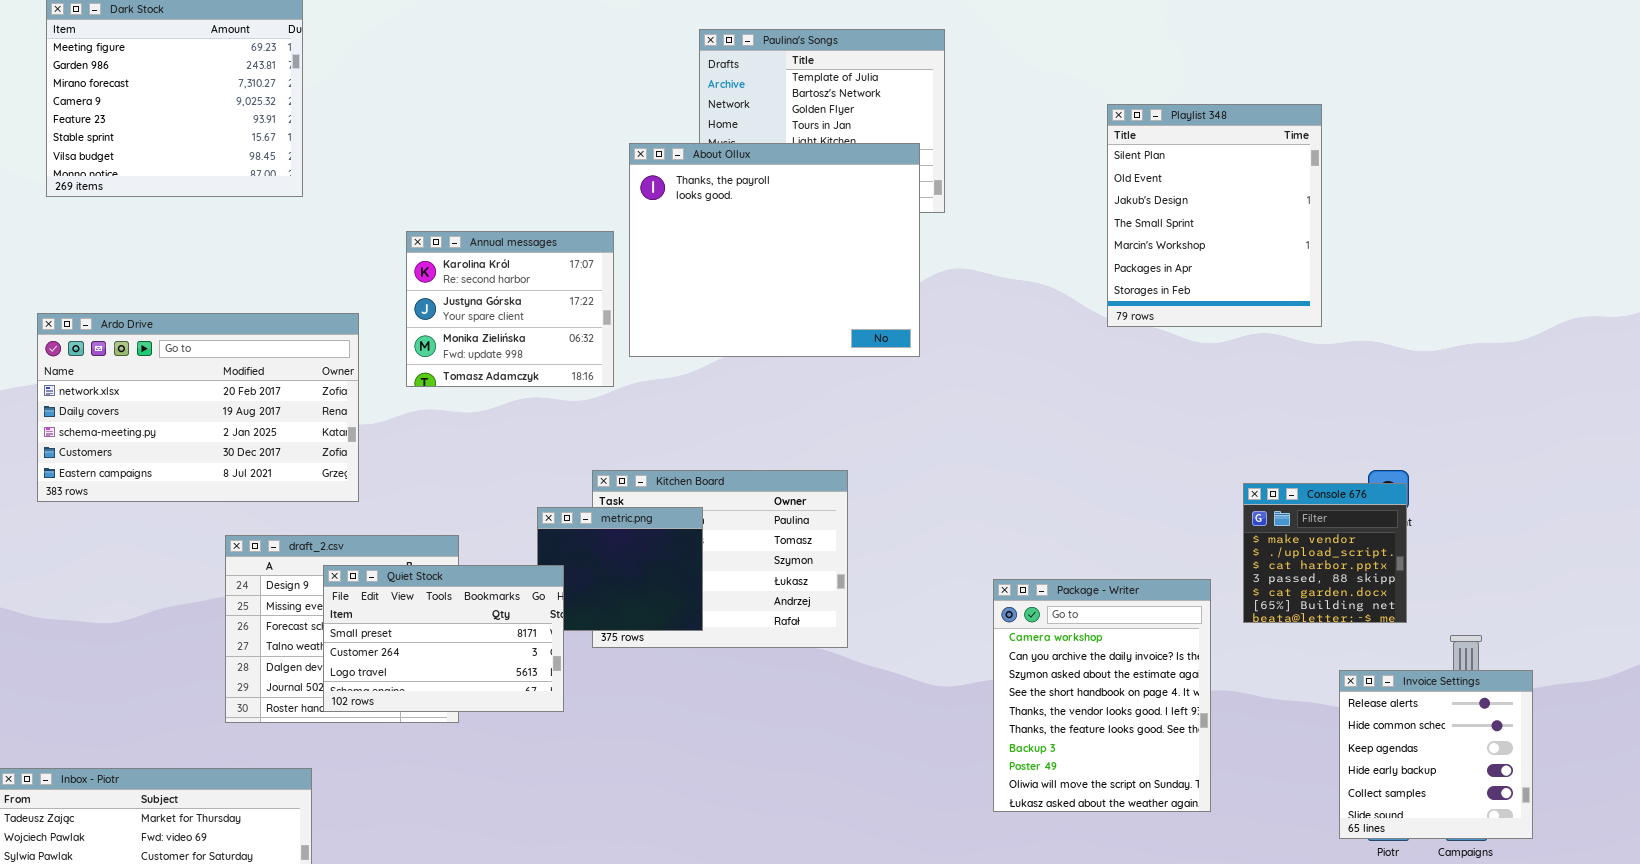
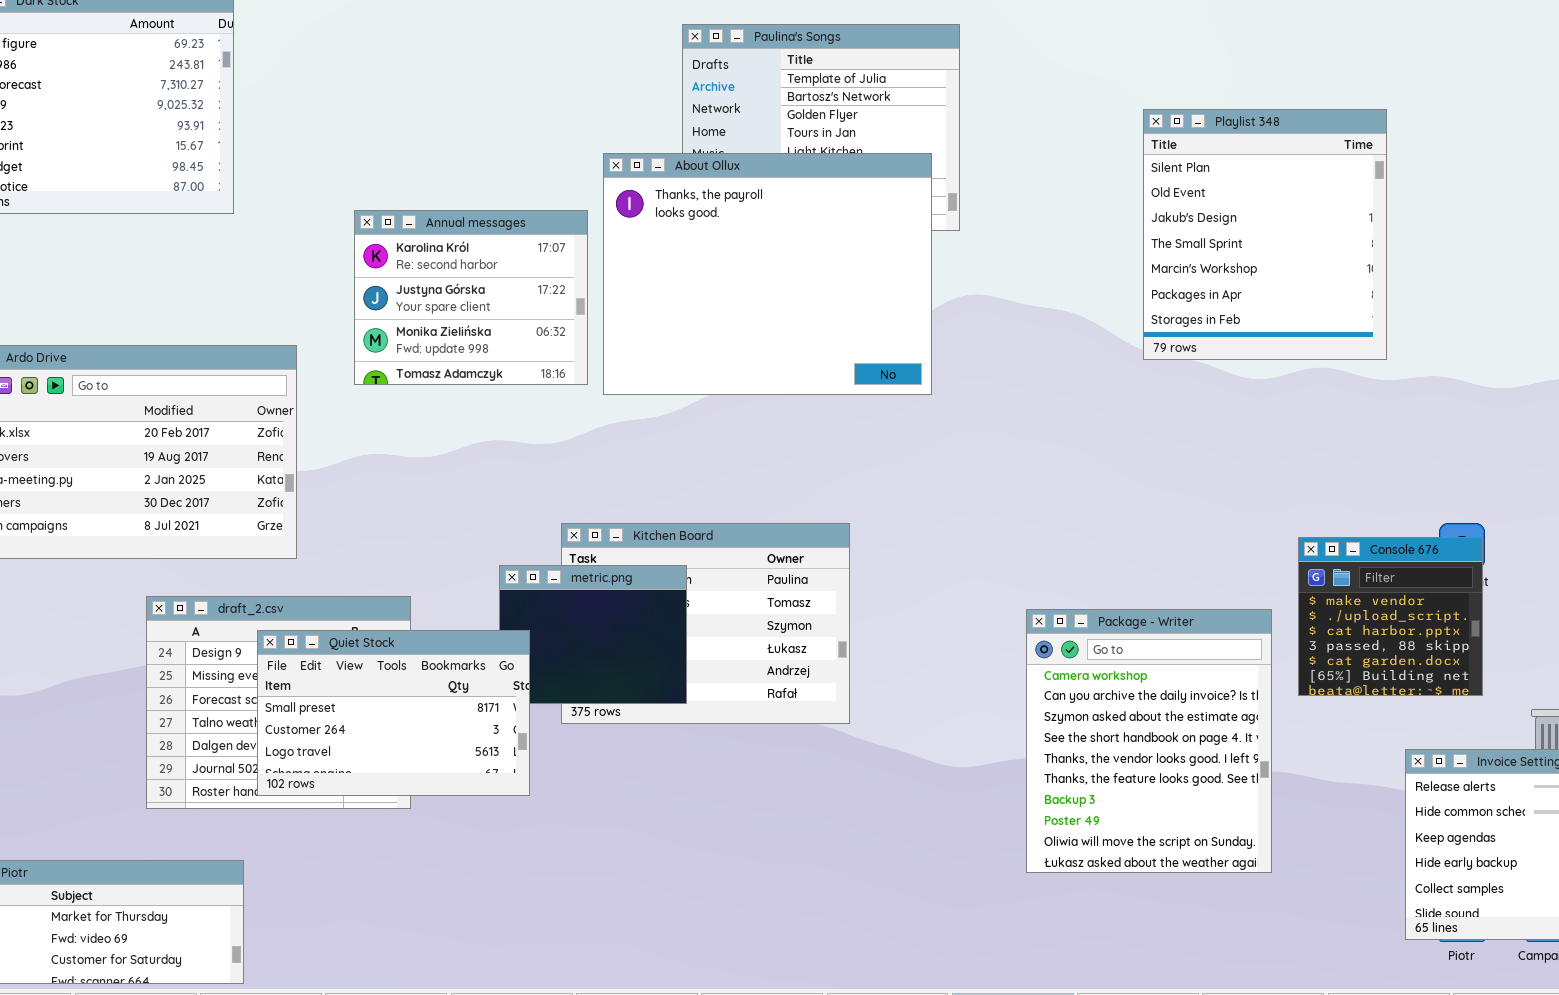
Annual messages: [406,231,614,387] -> [354,210,588,385], moved
Package - Writer: [993,579,1211,812] -> [1026,609,1272,873], moved

